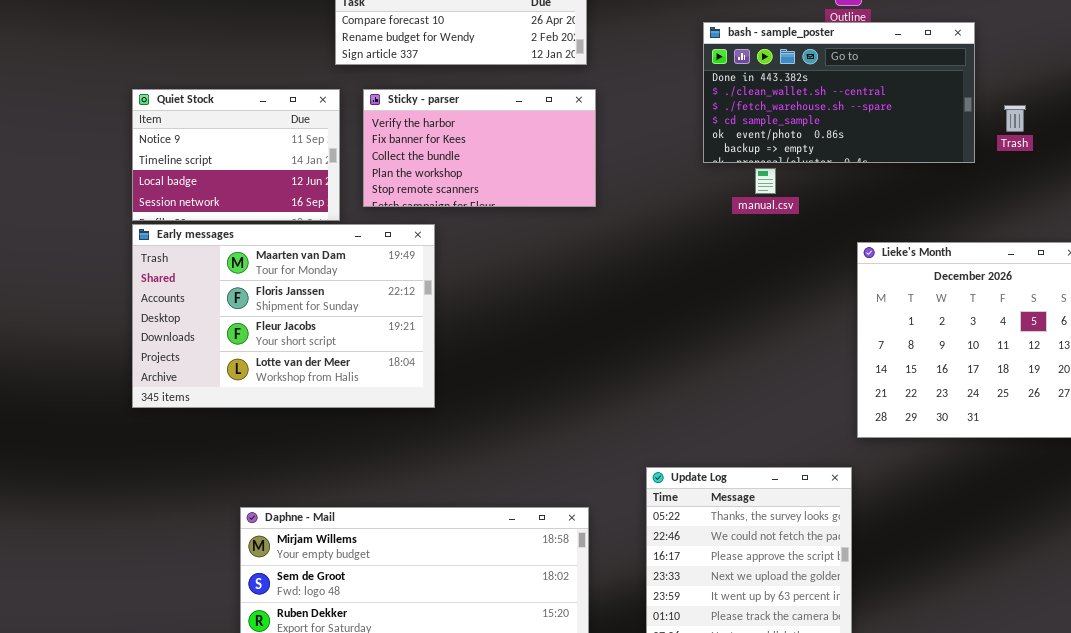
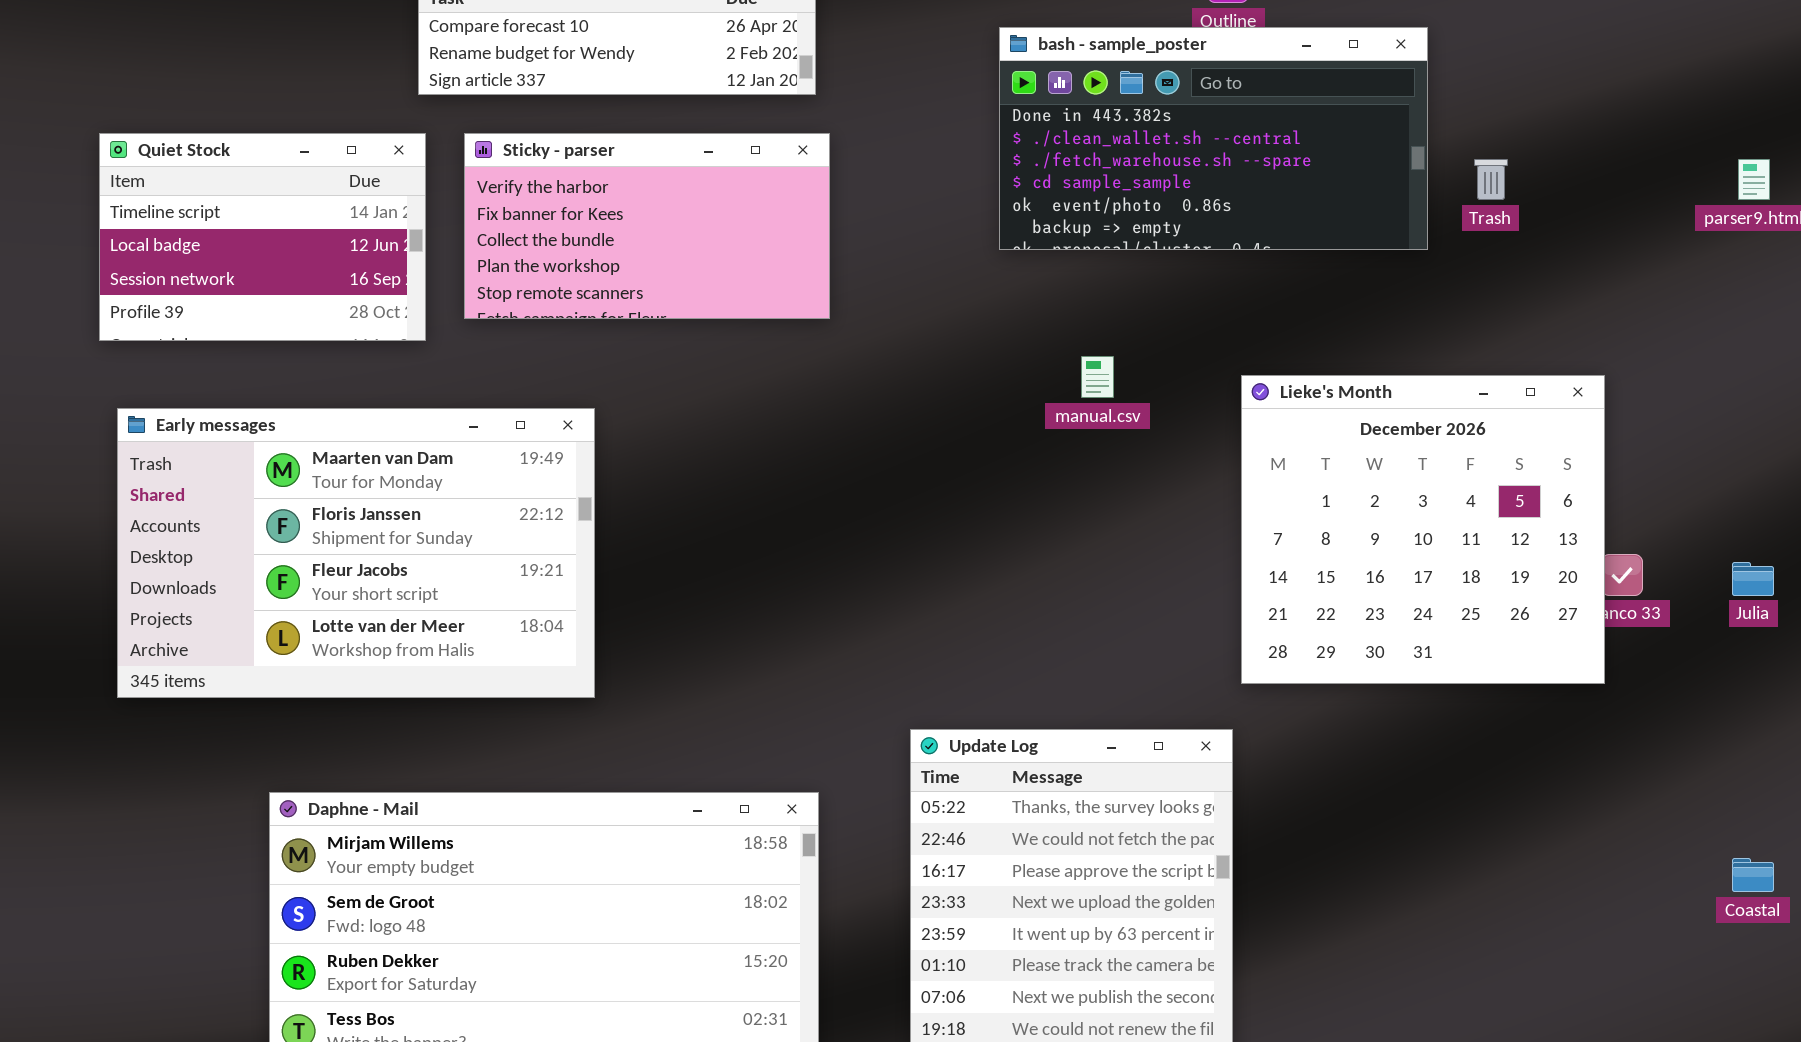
Quiet Stock: [132,89,340,221] -> [99,133,426,341], scrolled down 1 row
manual.csv: [755,168,776,194] -> [1081,356,1114,398], moved
Early messages: [132,224,435,408] -> [117,408,595,698], moved

